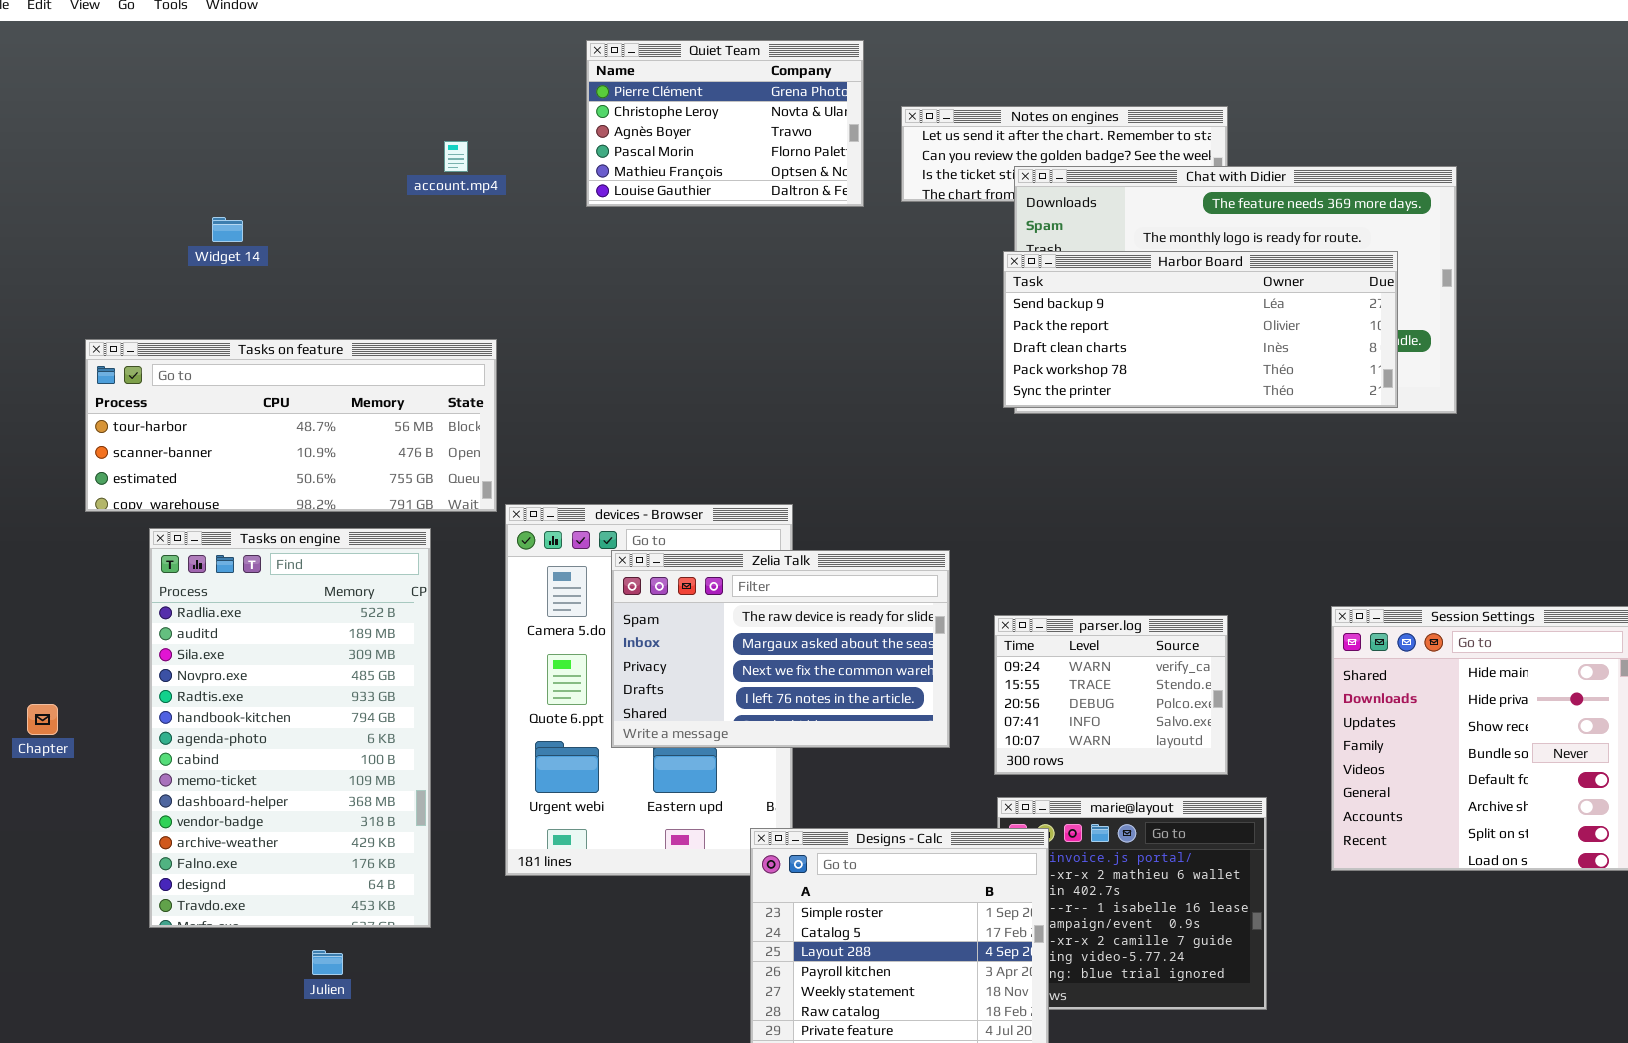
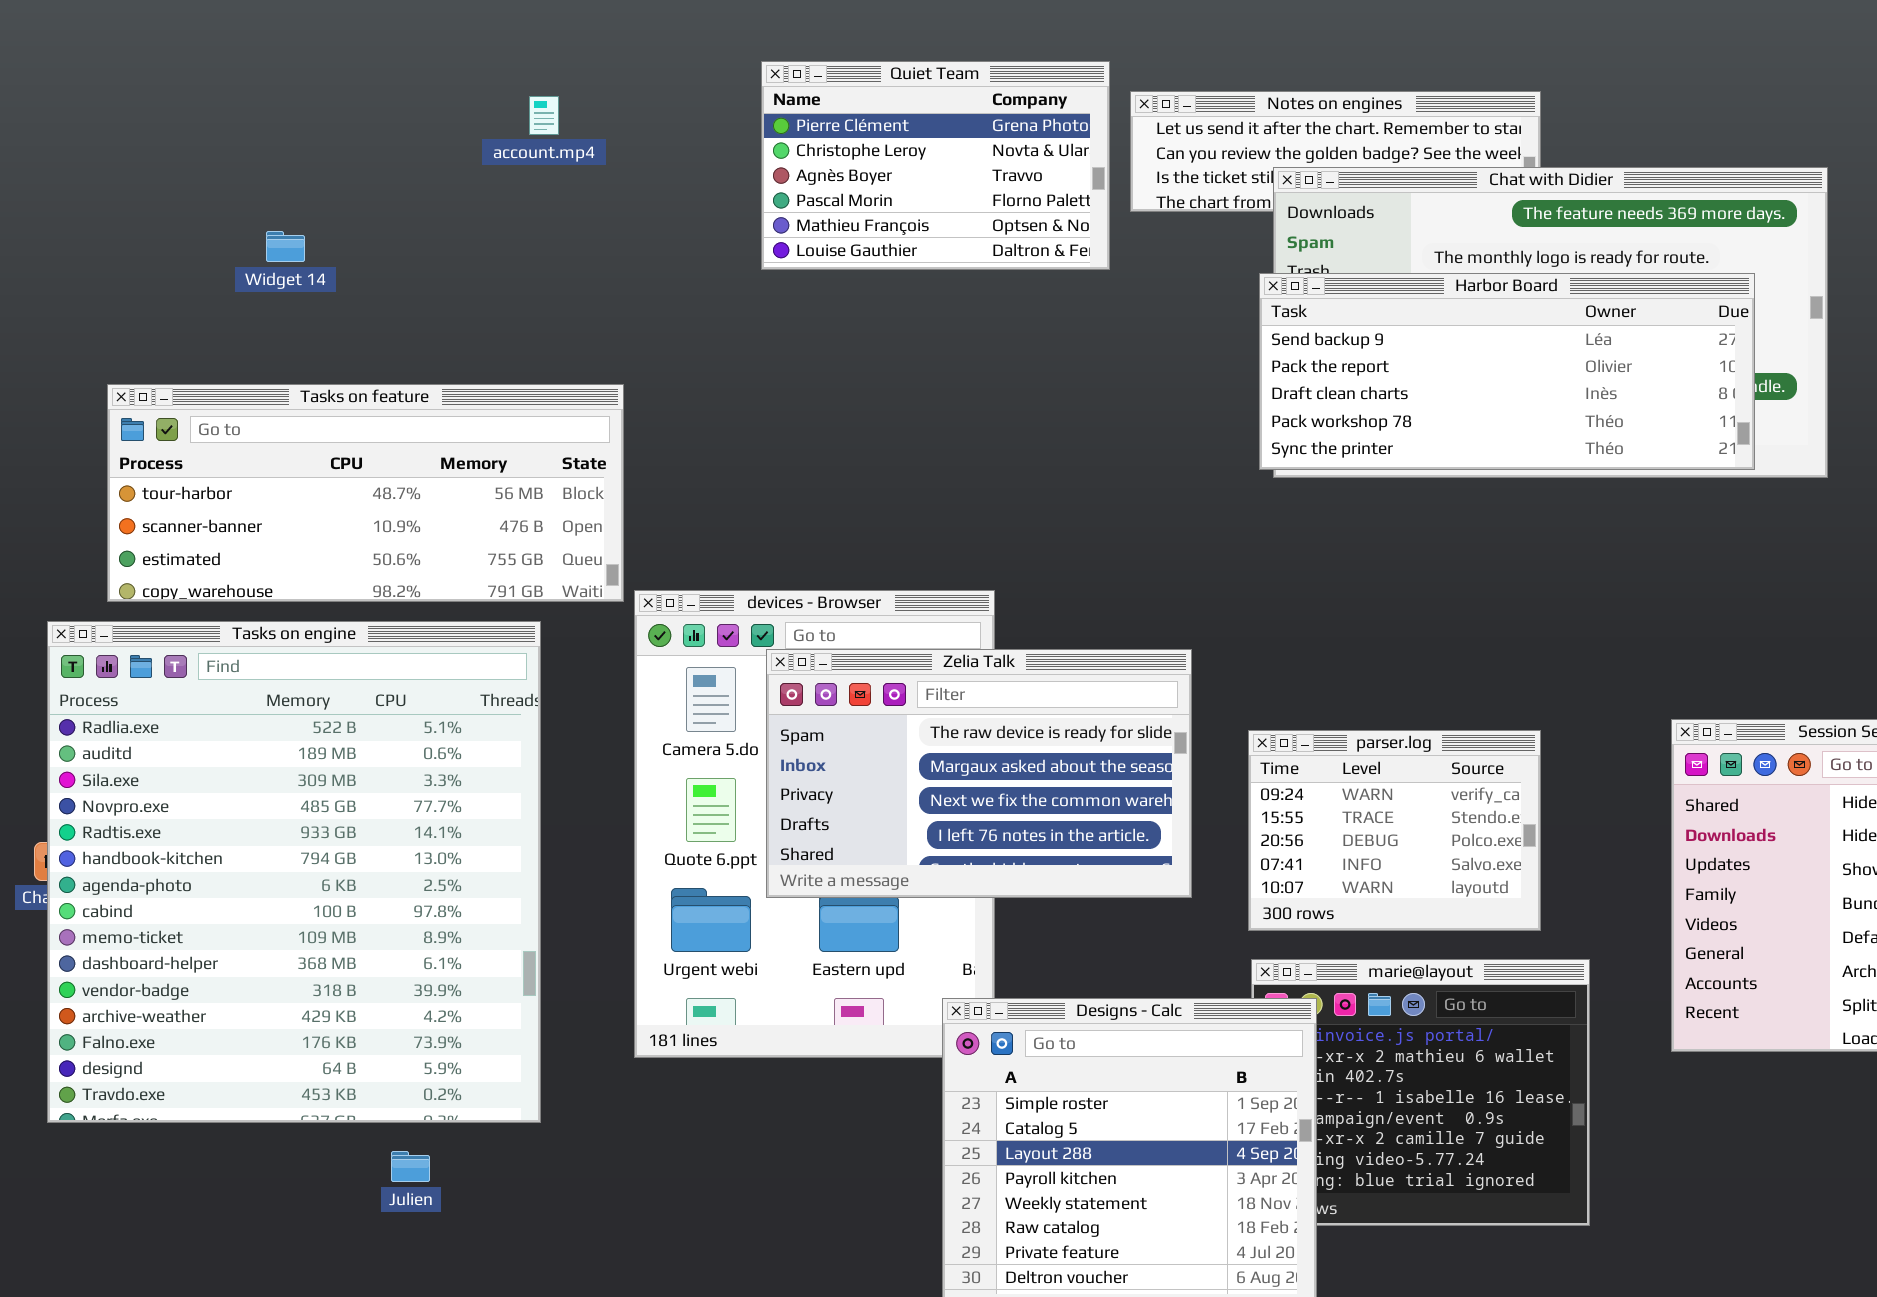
Quiet Team: [586,40,864,207] -> [761,61,1110,270], moved
account.mp4: [444,141,468,172] -> [529,96,559,135], moved
Tasks on engine: [149,528,431,928] -> [47,621,541,1123], resized

